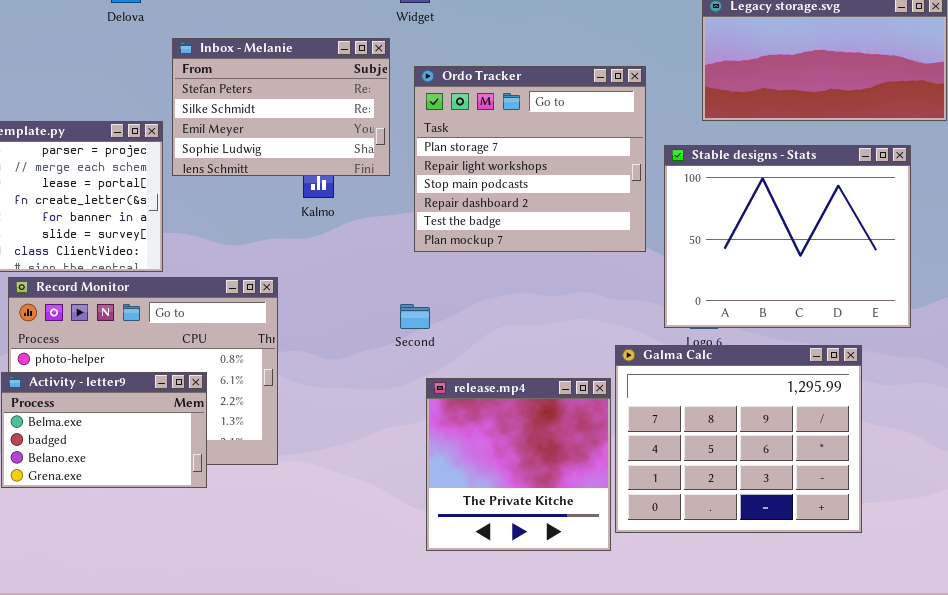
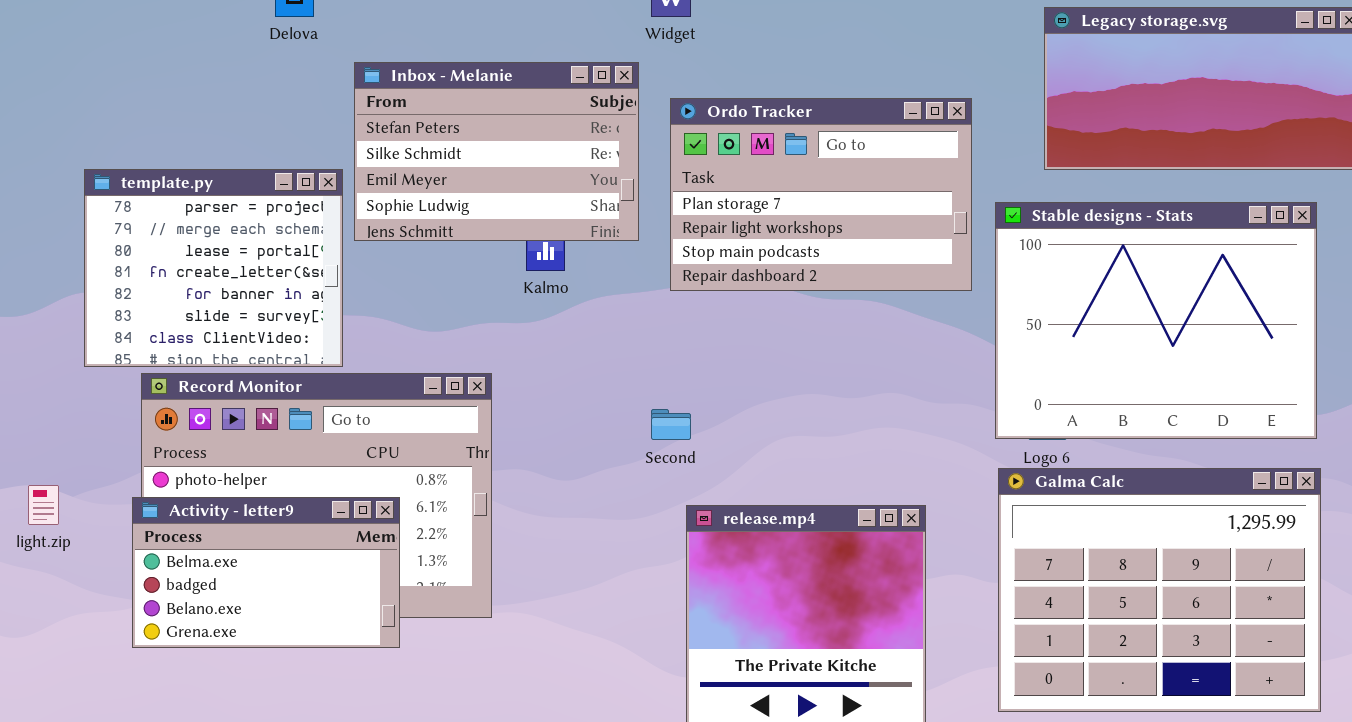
Ordo Tracker: [414,66,646,252] -> [670,98,972,291], resized
Galma Calc: [615,345,862,533] -> [998,468,1321,712], moved

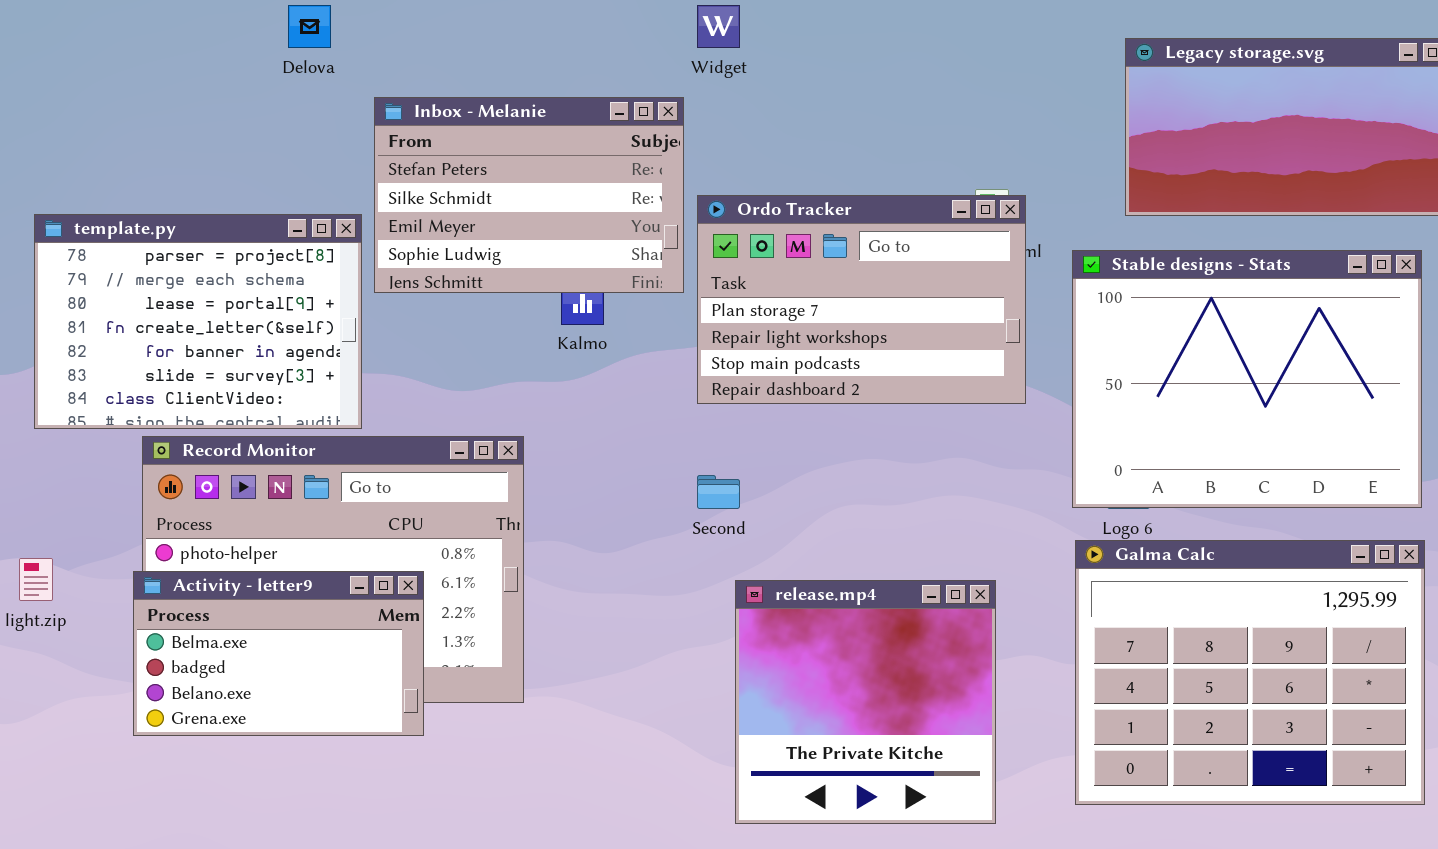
Ordo Tracker: [670,98,972,291] -> [697,195,1026,404], moved
template.py: [84,169,343,367] -> [34,214,362,429], resized

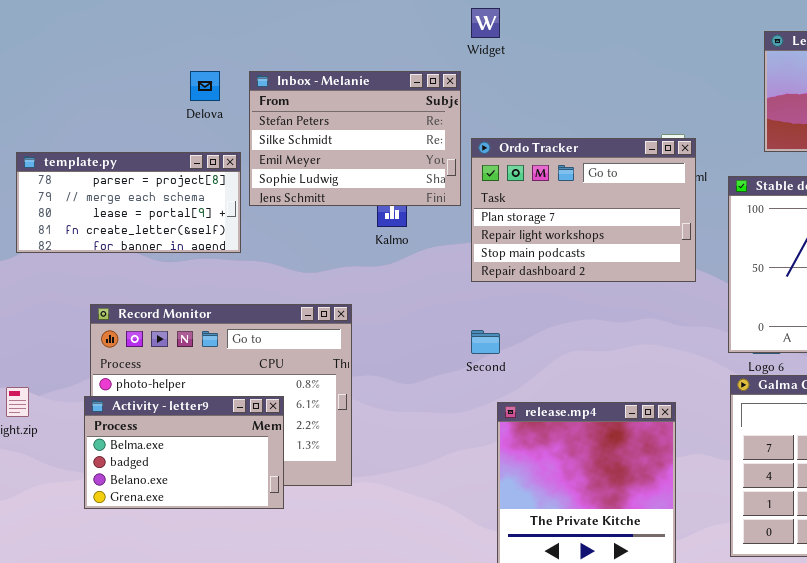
Delova: [288,5,331,48] -> [190,71,220,101], moved
template.py: [34,214,362,429] -> [16,152,241,253], resized

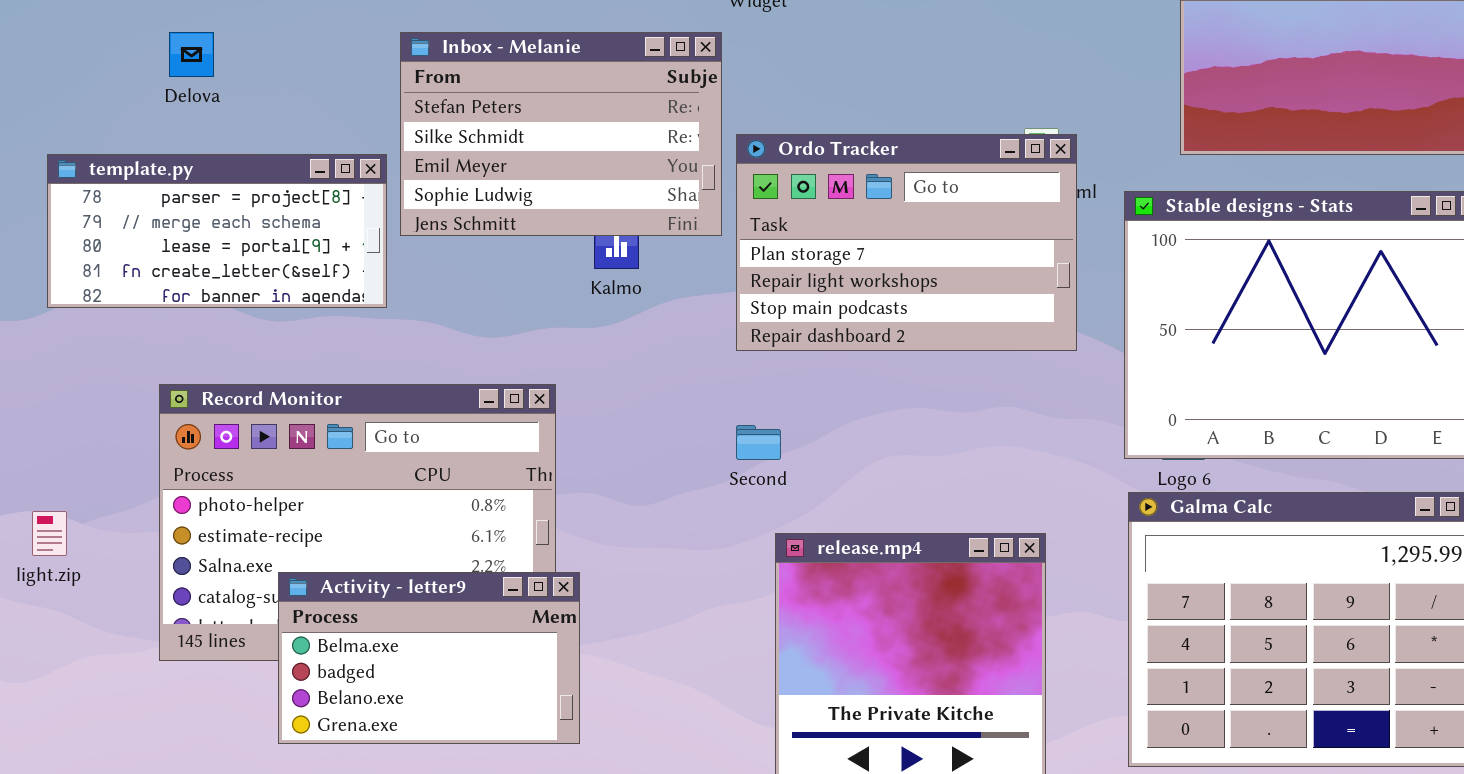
Delova: [190,71,220,101] -> [169,32,214,77], moved
Activity - letter9: [84,396,284,509] -> [278,572,580,744], moved

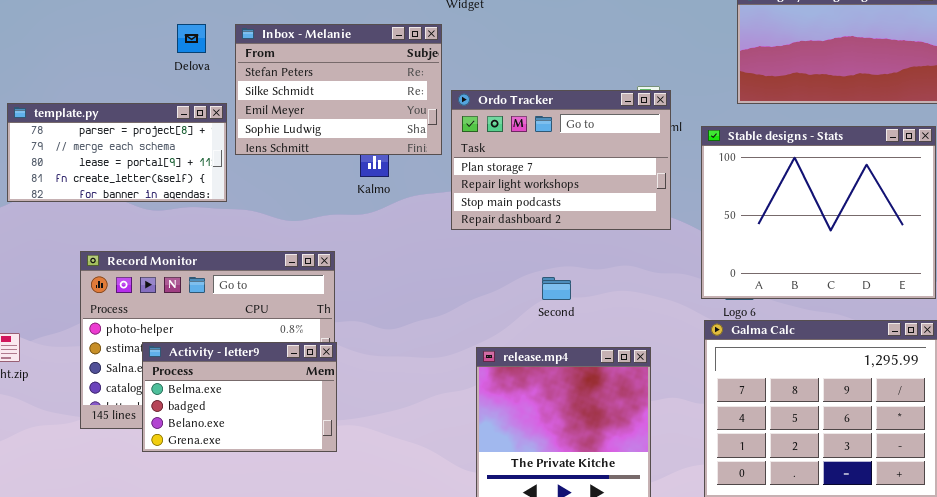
Delova: [169,32,214,77] -> [177,24,206,53], moved
Second: [736,425,781,460] -> [542,277,571,300], moved
Activity - letter9: [278,572,580,744] -> [142,342,337,452], moved

